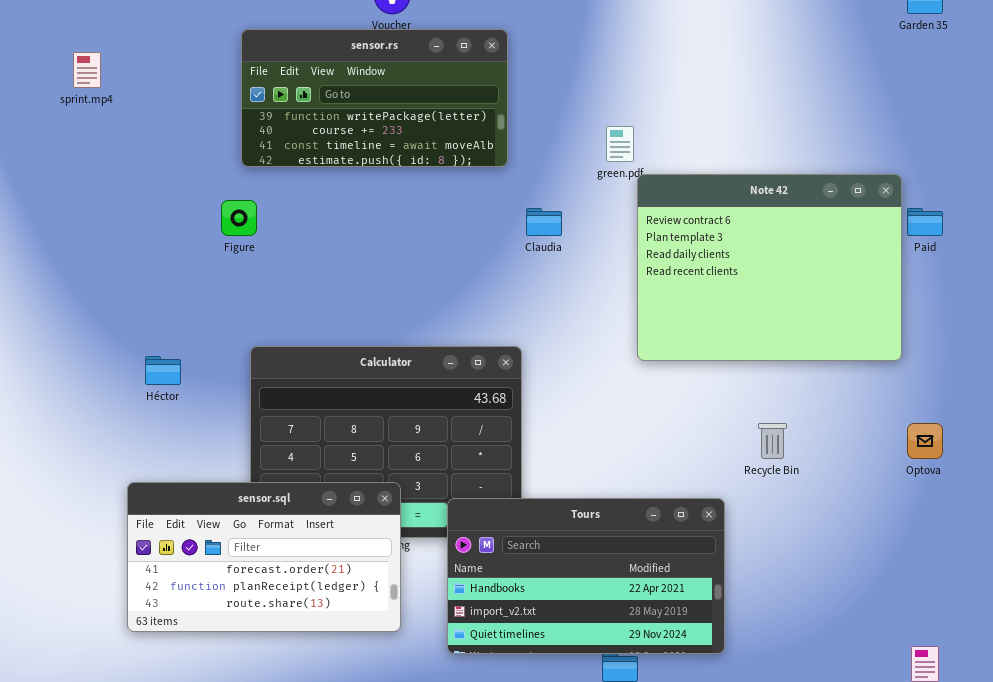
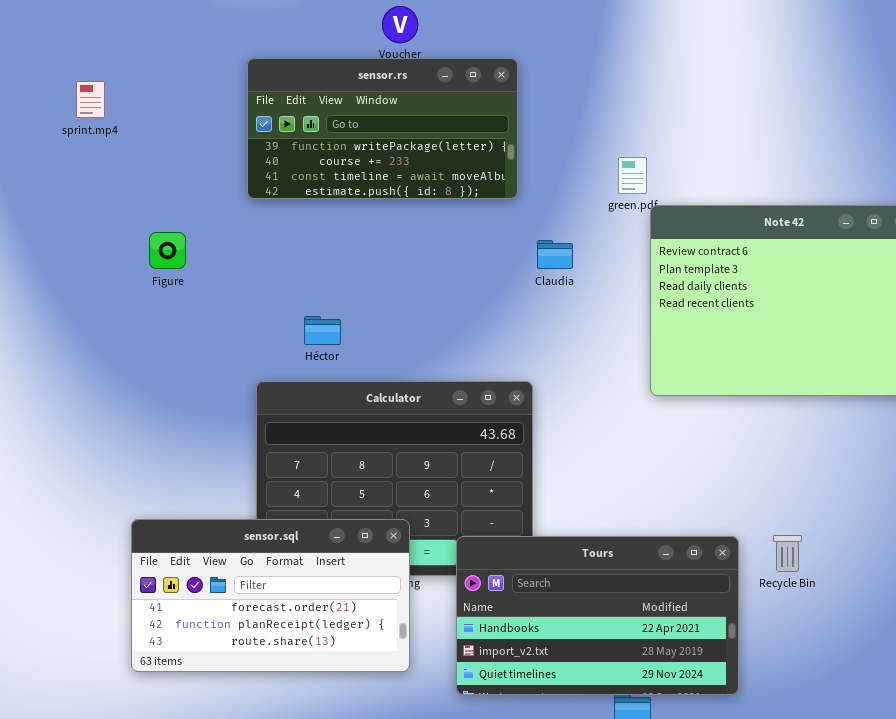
Figure: [221,200,257,236] -> [149,232,186,269], moved
Héctor: [145,356,181,385] -> [304,316,341,345], moved
Recycle Bin: [758,423,787,459] -> [773,535,802,572], moved

